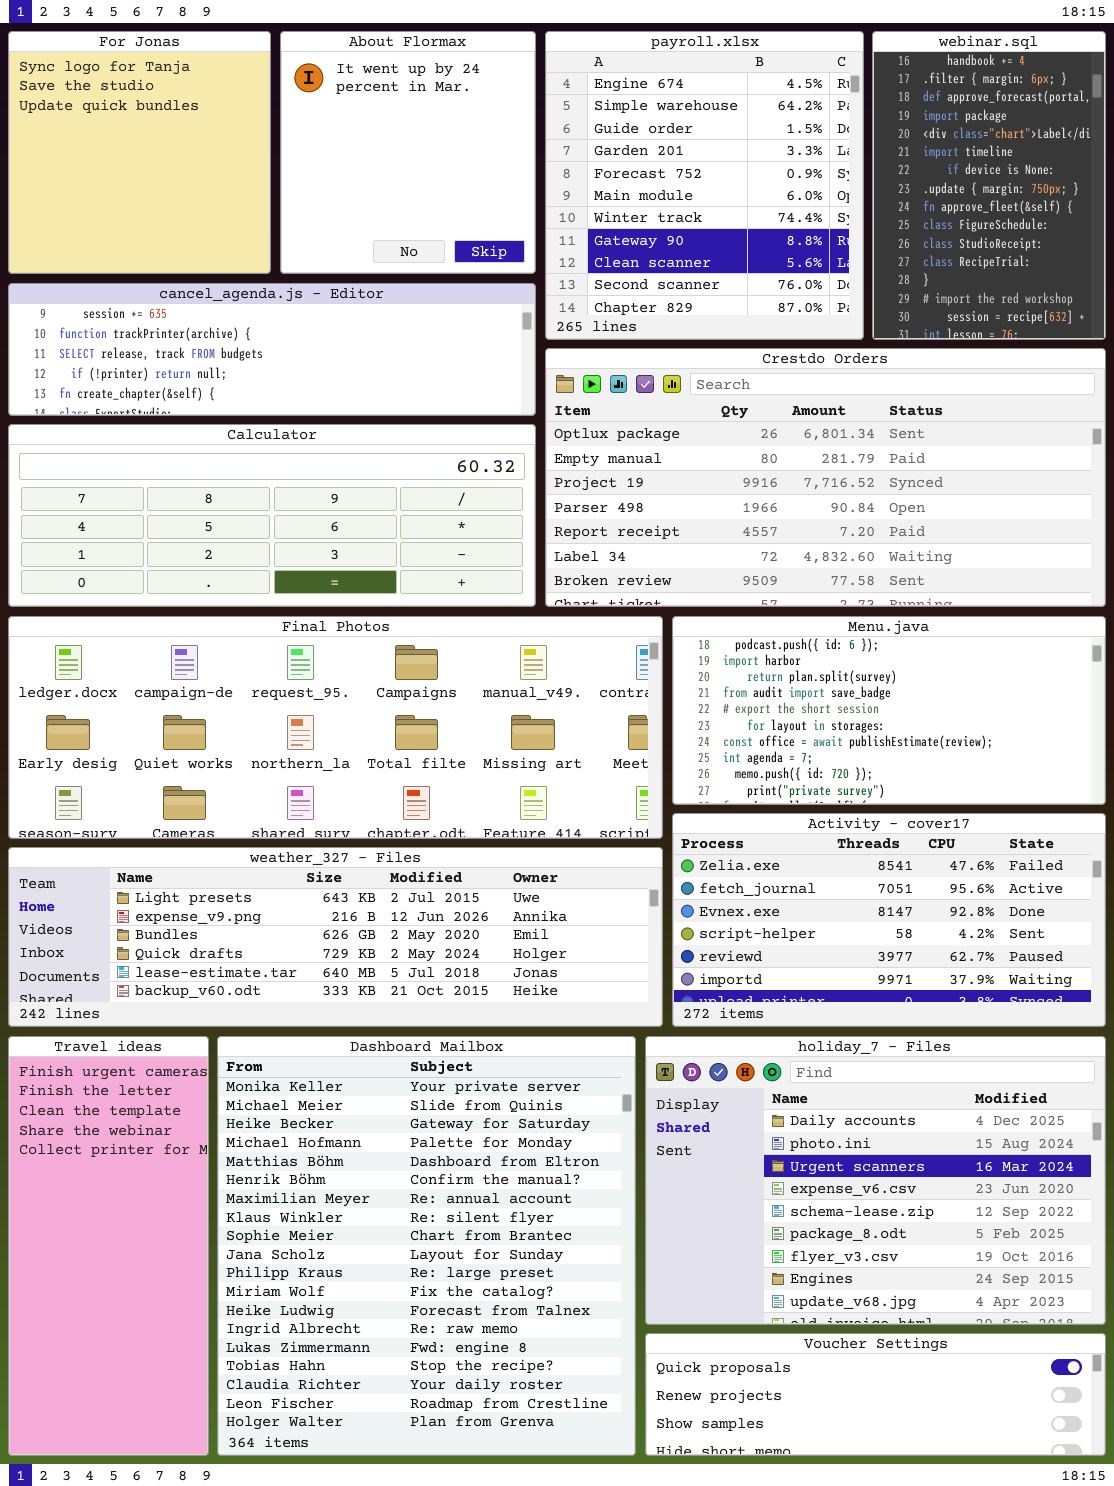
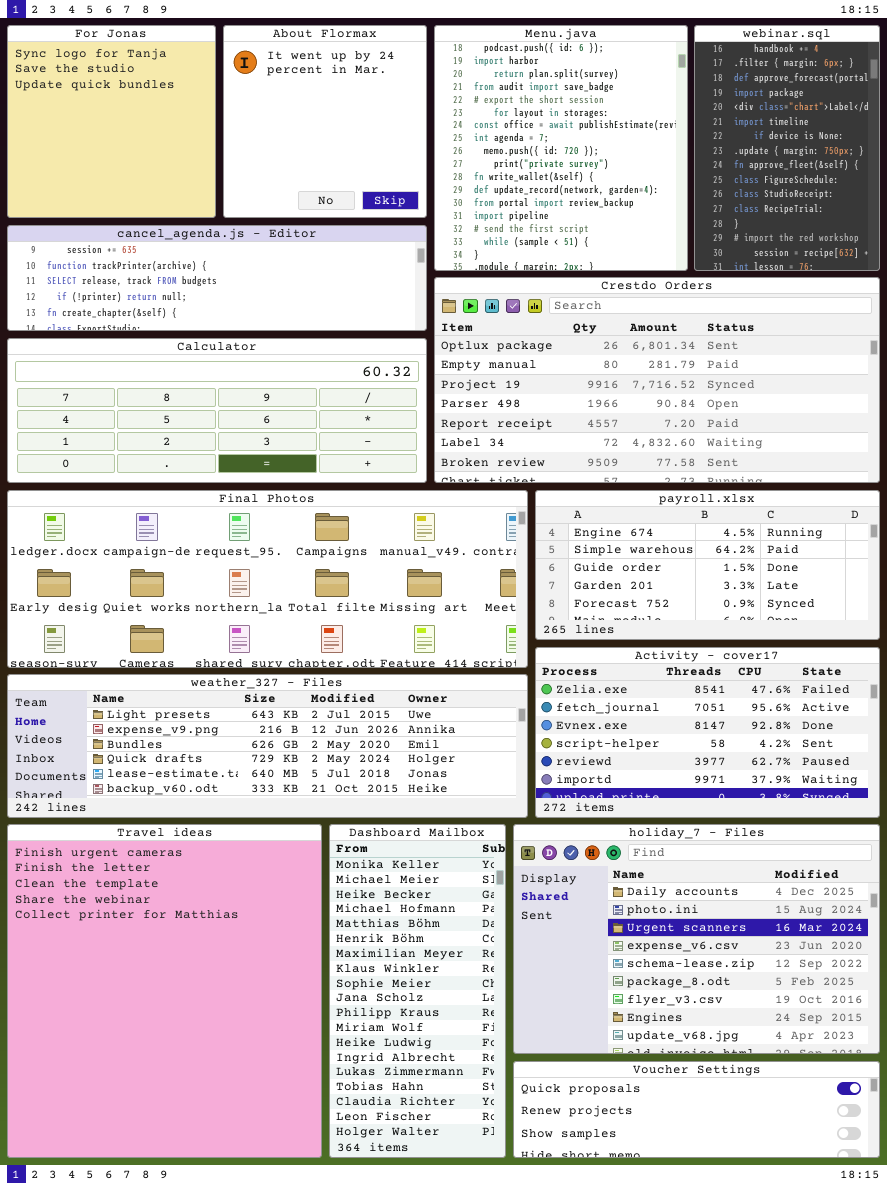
payroll.xlsx: [545,31,864,340] -> [535,490,880,640], moved, resized
Menu.java: [672,616,1106,805] -> [434,25,688,271], moved, resized
Travel ideas: [8,1036,209,1456] -> [7,824,322,1158], resized
Dashboard Mailbox: [217,1036,636,1456] -> [329,824,506,1158], resized

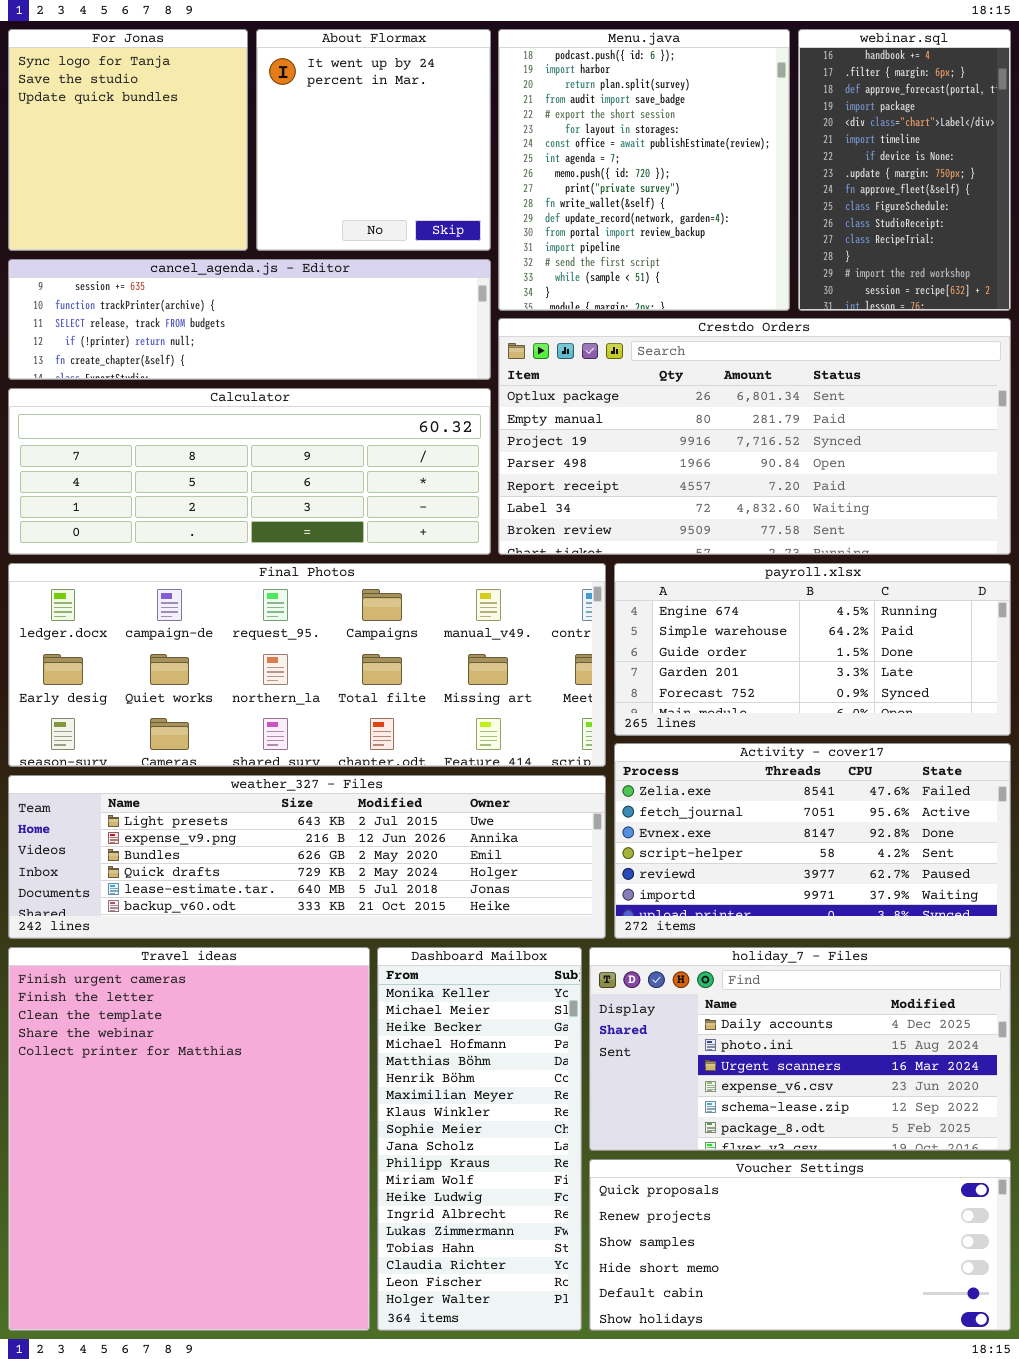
holiday_7 - Files: [513,824,880,1054] -> [589,947,1011,1151], resized
Voucher Settings: [513,1061,880,1158] -> [589,1159,1011,1331], resized

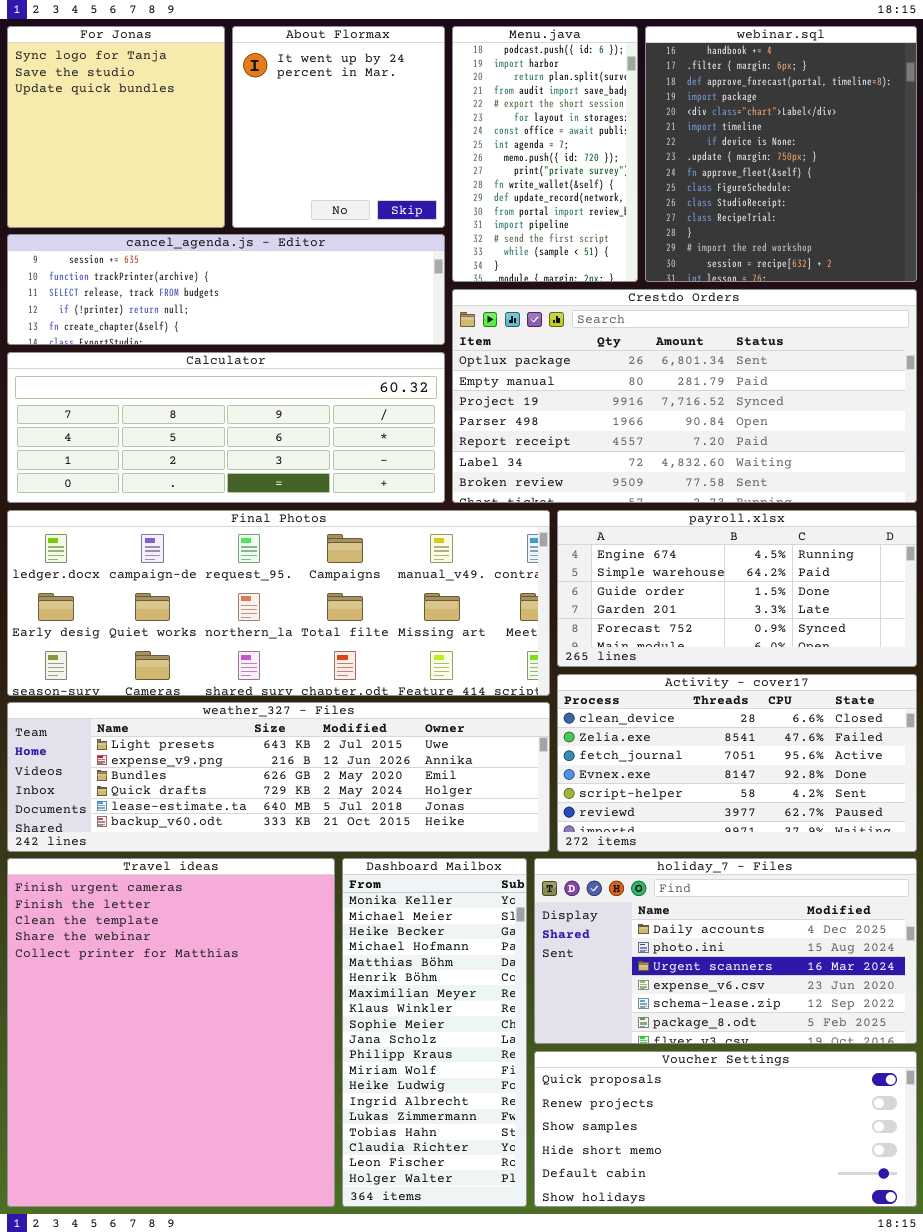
Menu.java: [498,29,790,311] -> [452,26,638,282], resized
webinar.sql: [798,29,1011,311] -> [645,26,917,282], resized
Activity - cover17: [614,743,1011,939] -> [557,674,917,852], scrolled up 1 row

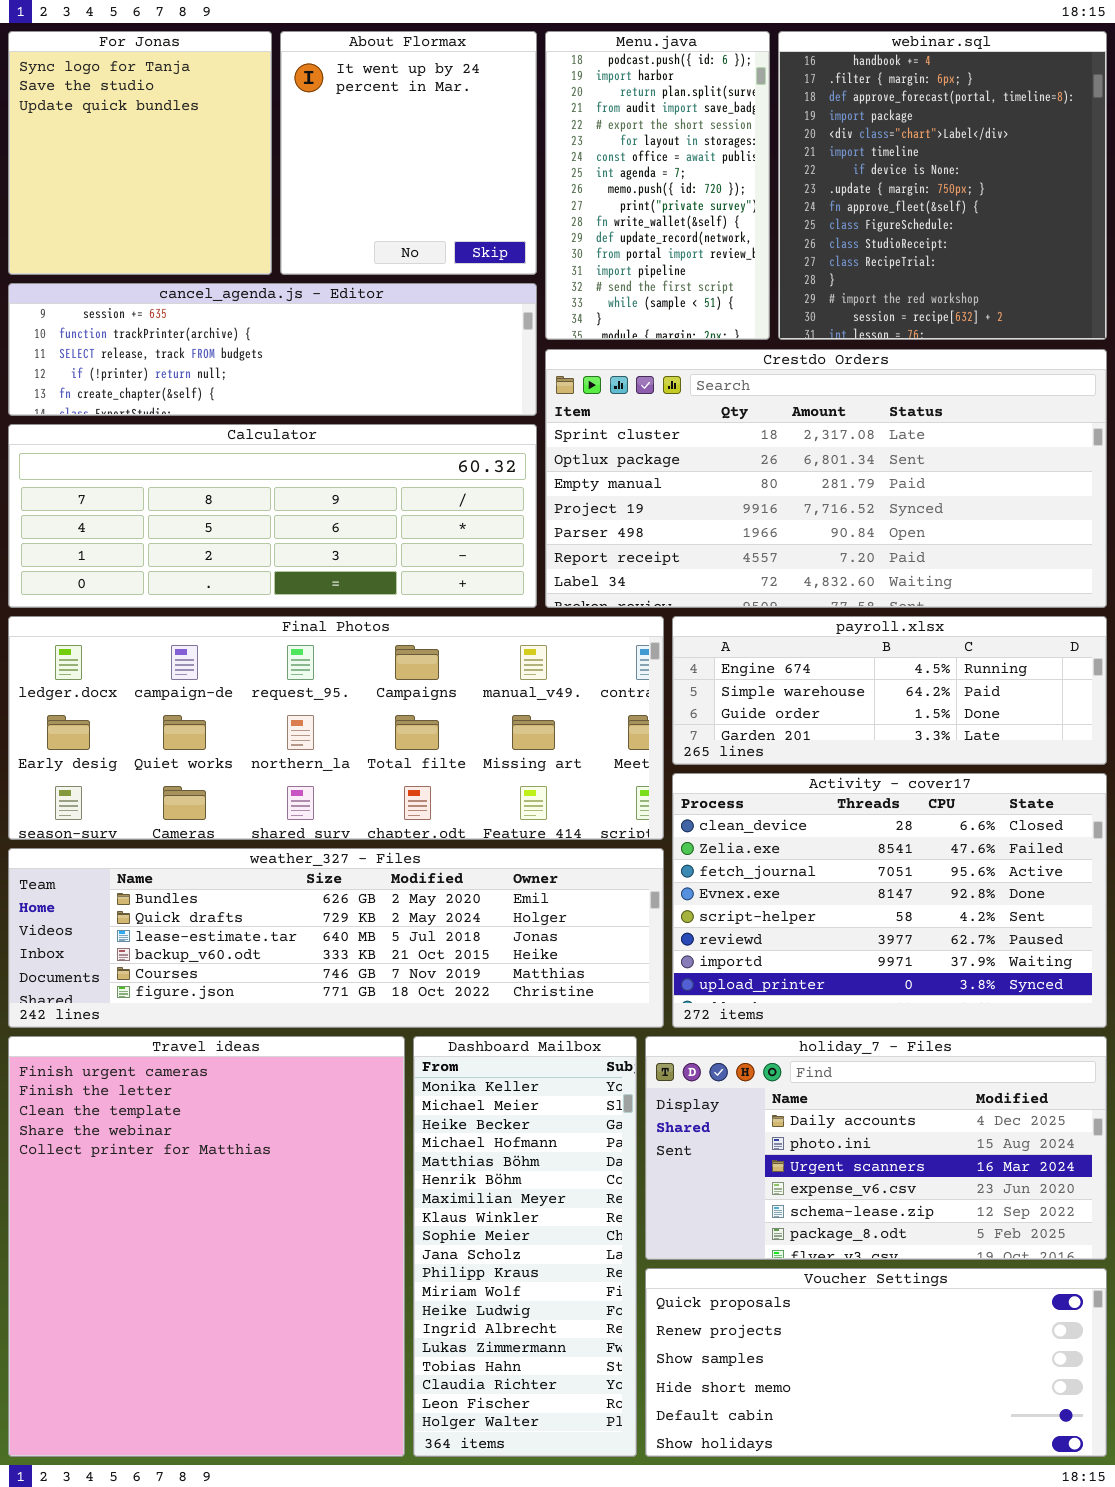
Crestdo Orders: [452,289,917,503] -> [545,349,1107,608], scrolled up 1 row
payroll.xlsx: [557,510,917,667] -> [672,616,1107,765], resized
Activity - cover17: [557,674,917,852] -> [672,773,1107,1028], resized
weather_327 - Files: [7,702,550,852] -> [8,848,664,1028], scrolled down 2 rows

